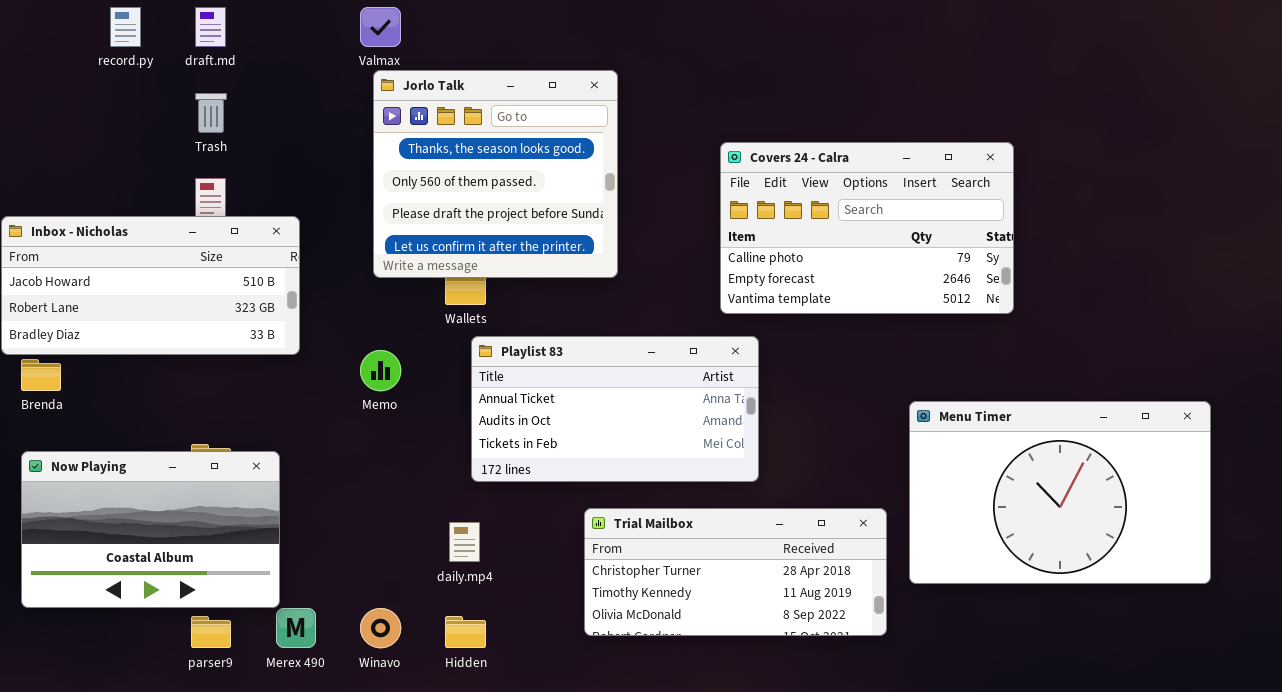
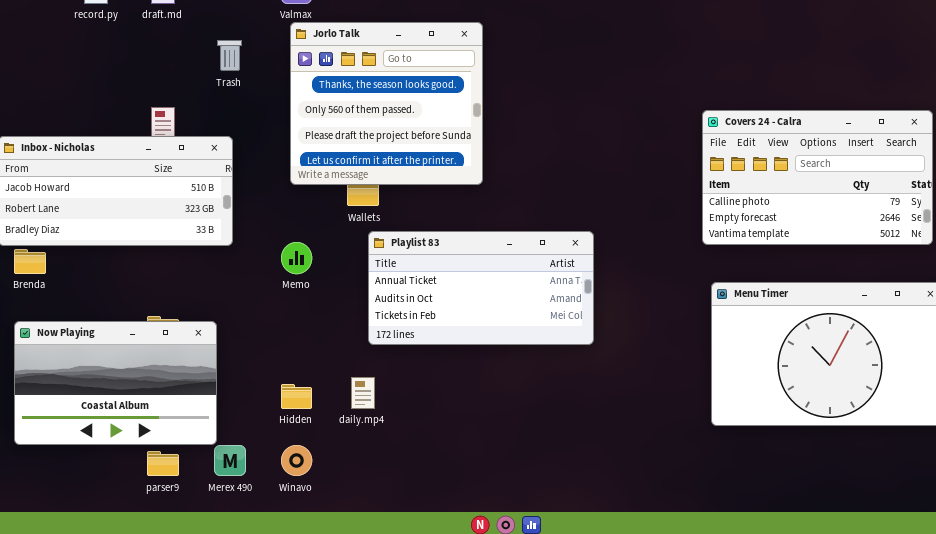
Trash: [195,93,227,133] -> [217,40,242,71], moved
Covers 24 - Calra: [720,142,1014,314] -> [702,110,933,245], moved
Trial Mailbox: [584,508,887,636] -> none, closed
Hidden: [445,616,486,648] -> [281,384,312,409], moved

